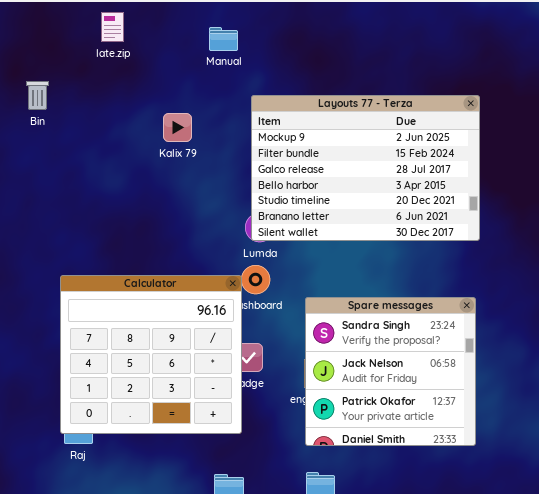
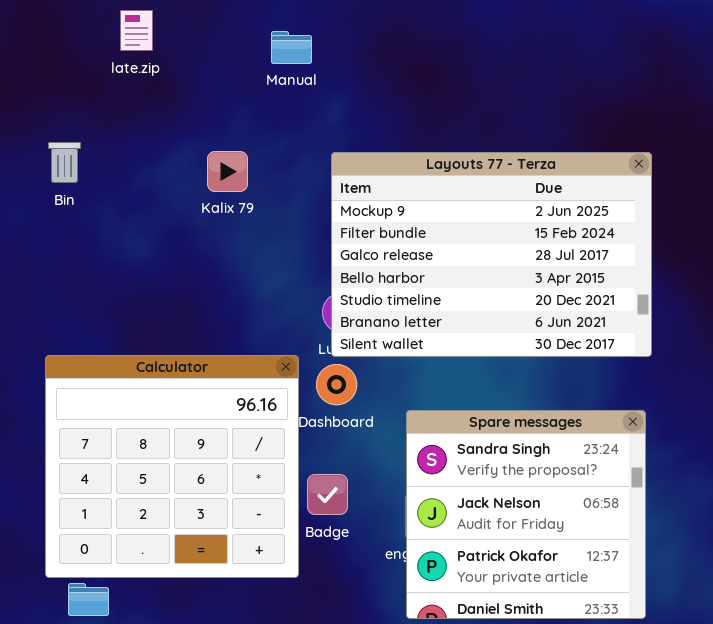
Bin: [26,81,49,110] -> [48,142,81,183], moved
Layouts 77 - Terza: [251,95,480,241] -> [331,152,652,357], moved
Calculator: [60,275,242,434] -> [45,355,299,578], moved

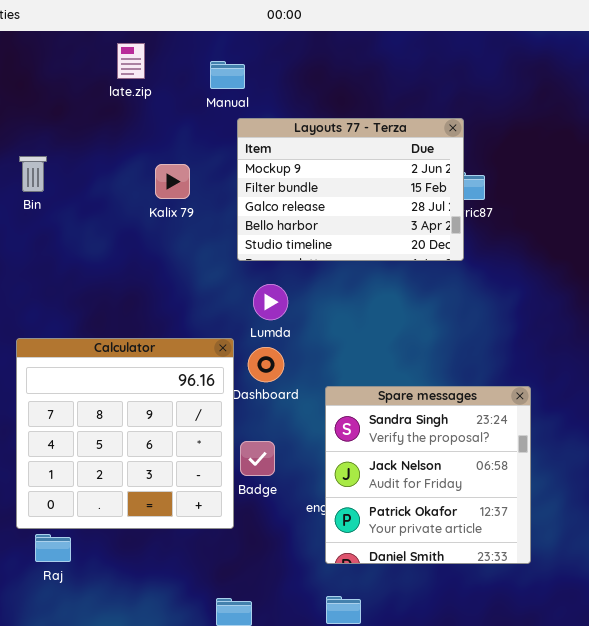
late.zip: [120,10,153,51] -> [117,43,145,79], moved
Layouts 77 - Terza: [331,152,652,357] -> [237,118,464,261], moved, resized

